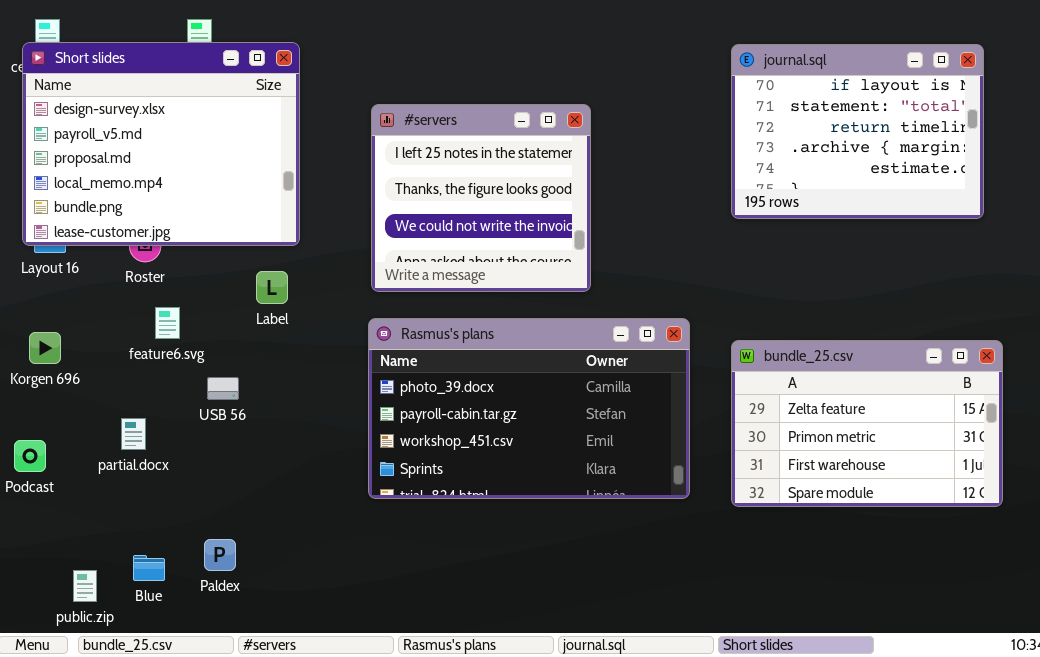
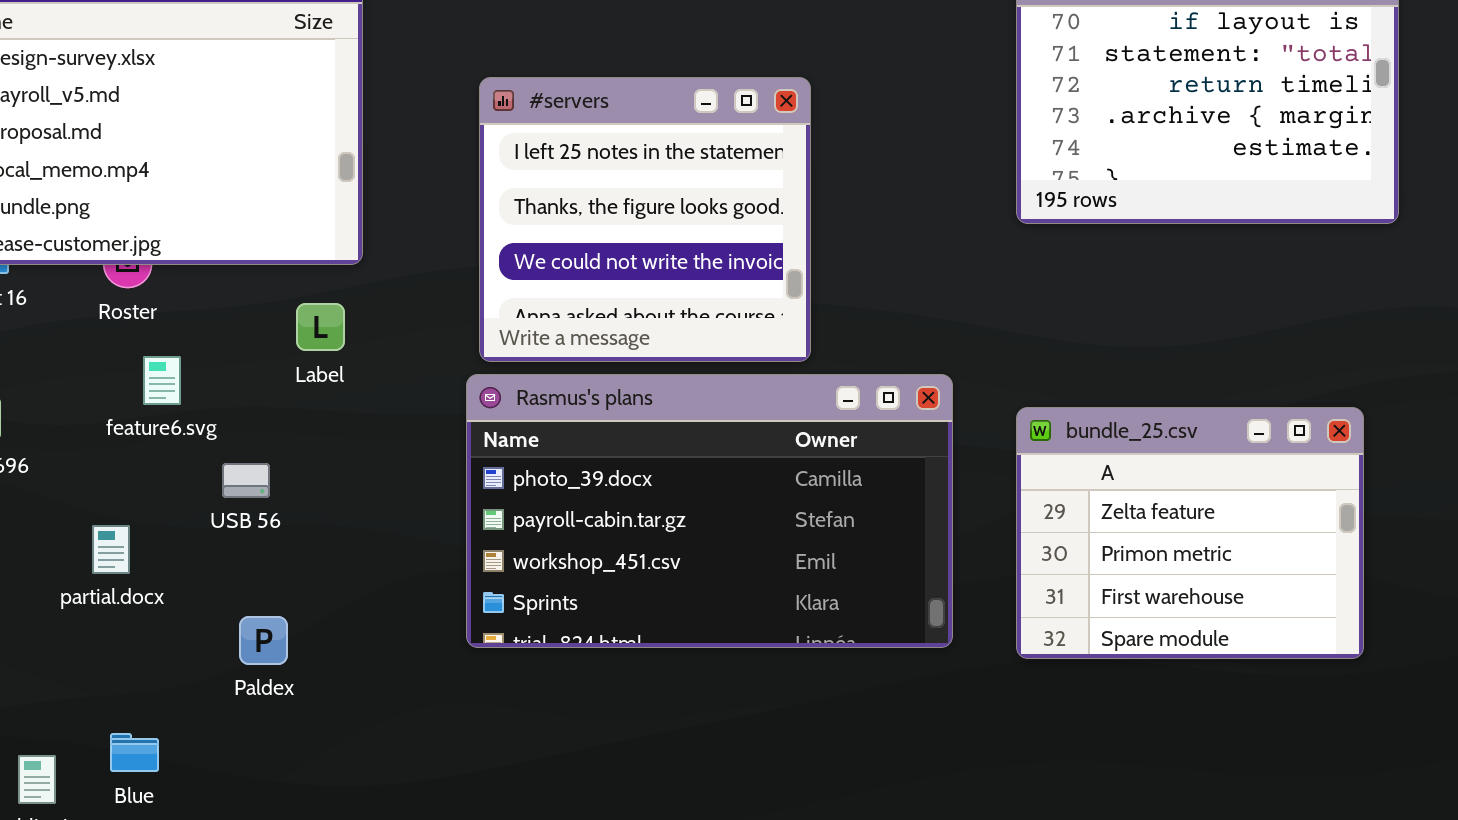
#servers: [371,104,591,292] -> [479,77,811,362], moved
bundle_25.csv: [731,340,1003,507] -> [1016,407,1364,659], resized
Paldex: [204,539,236,571] -> [239,616,288,665], moved

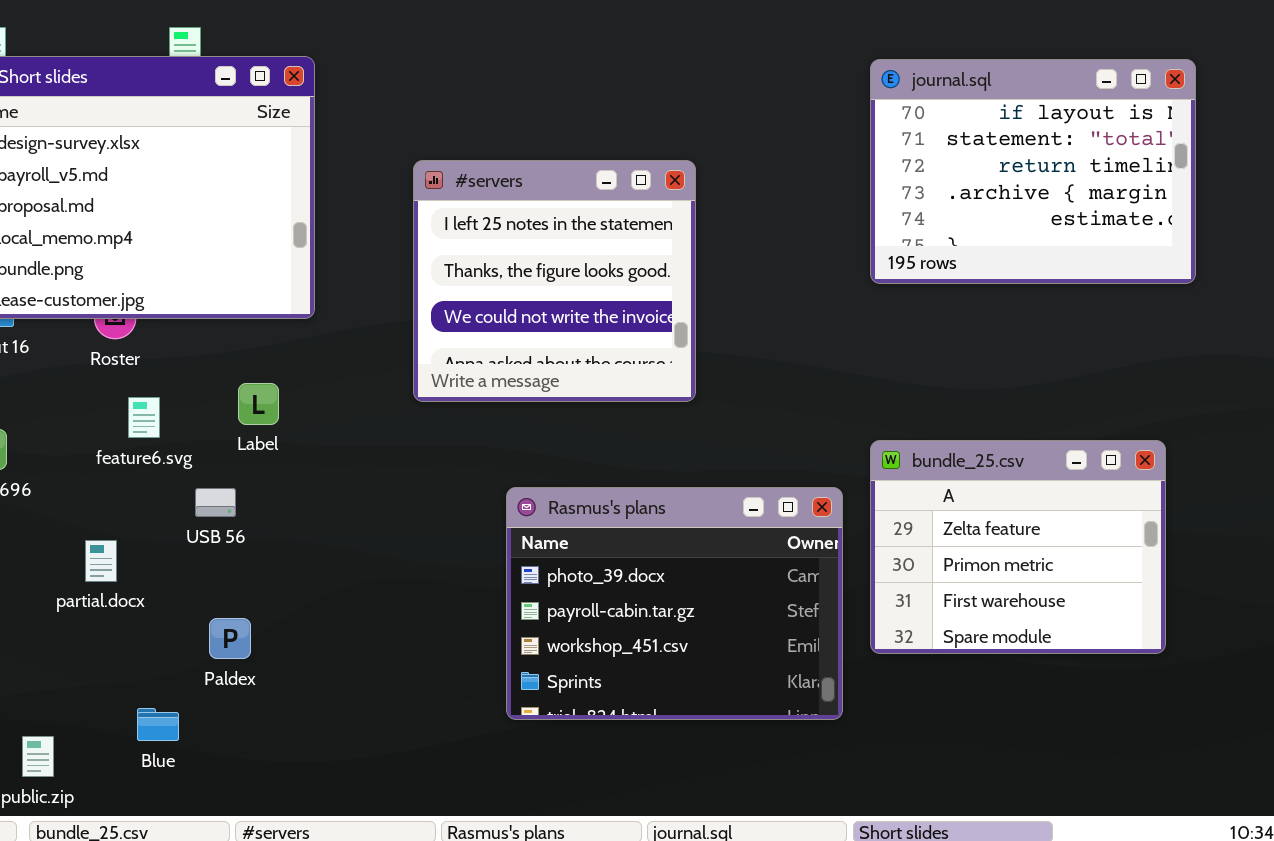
Label: [296,303,345,351] -> [238,383,279,425], moved
Rasmus's plans: [466,374,953,648] -> [506,487,843,720], moved, resized
Blue: [110,733,159,772] -> [137,708,179,741], moved

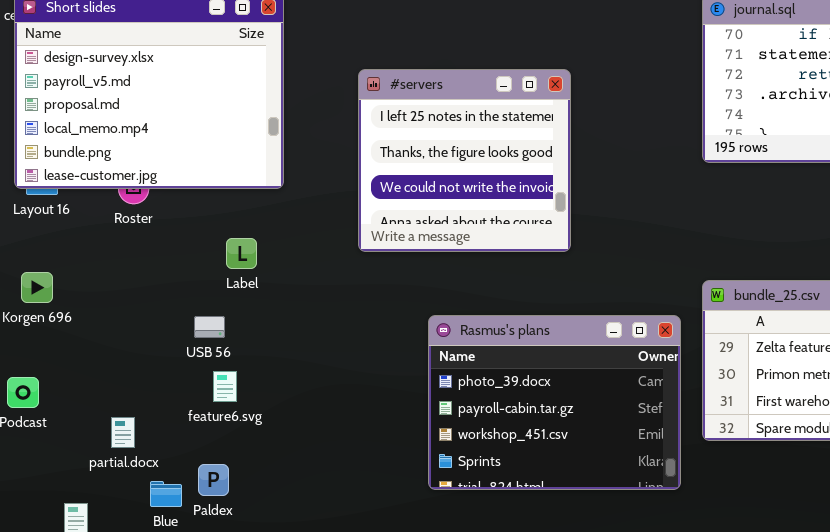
feature6.svg: [128,397,160,438] -> [213,371,237,402], moved
partial.docx: [85,540,117,582] -> [111,417,135,448], moved
Paldex: [209,618,251,659] -> [198,464,229,496], moved

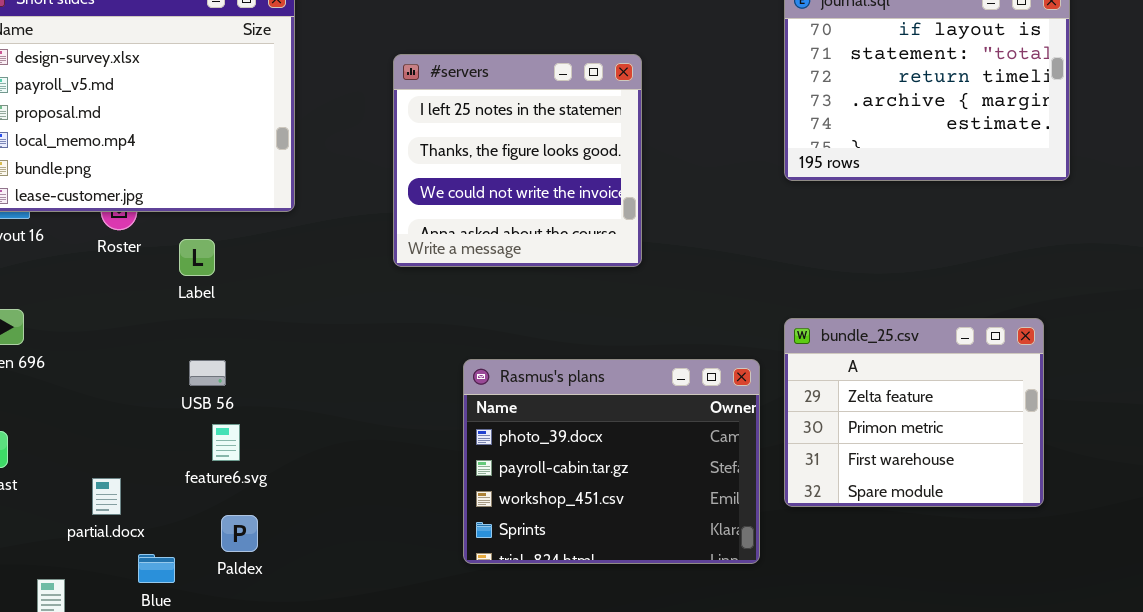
#servers: [358,69,571,252] -> [393,54,642,267], moved
Label: [226,238,257,269] -> [179,239,215,276], moved
Paldex: [198,464,229,496] -> [221,515,258,552], moved

